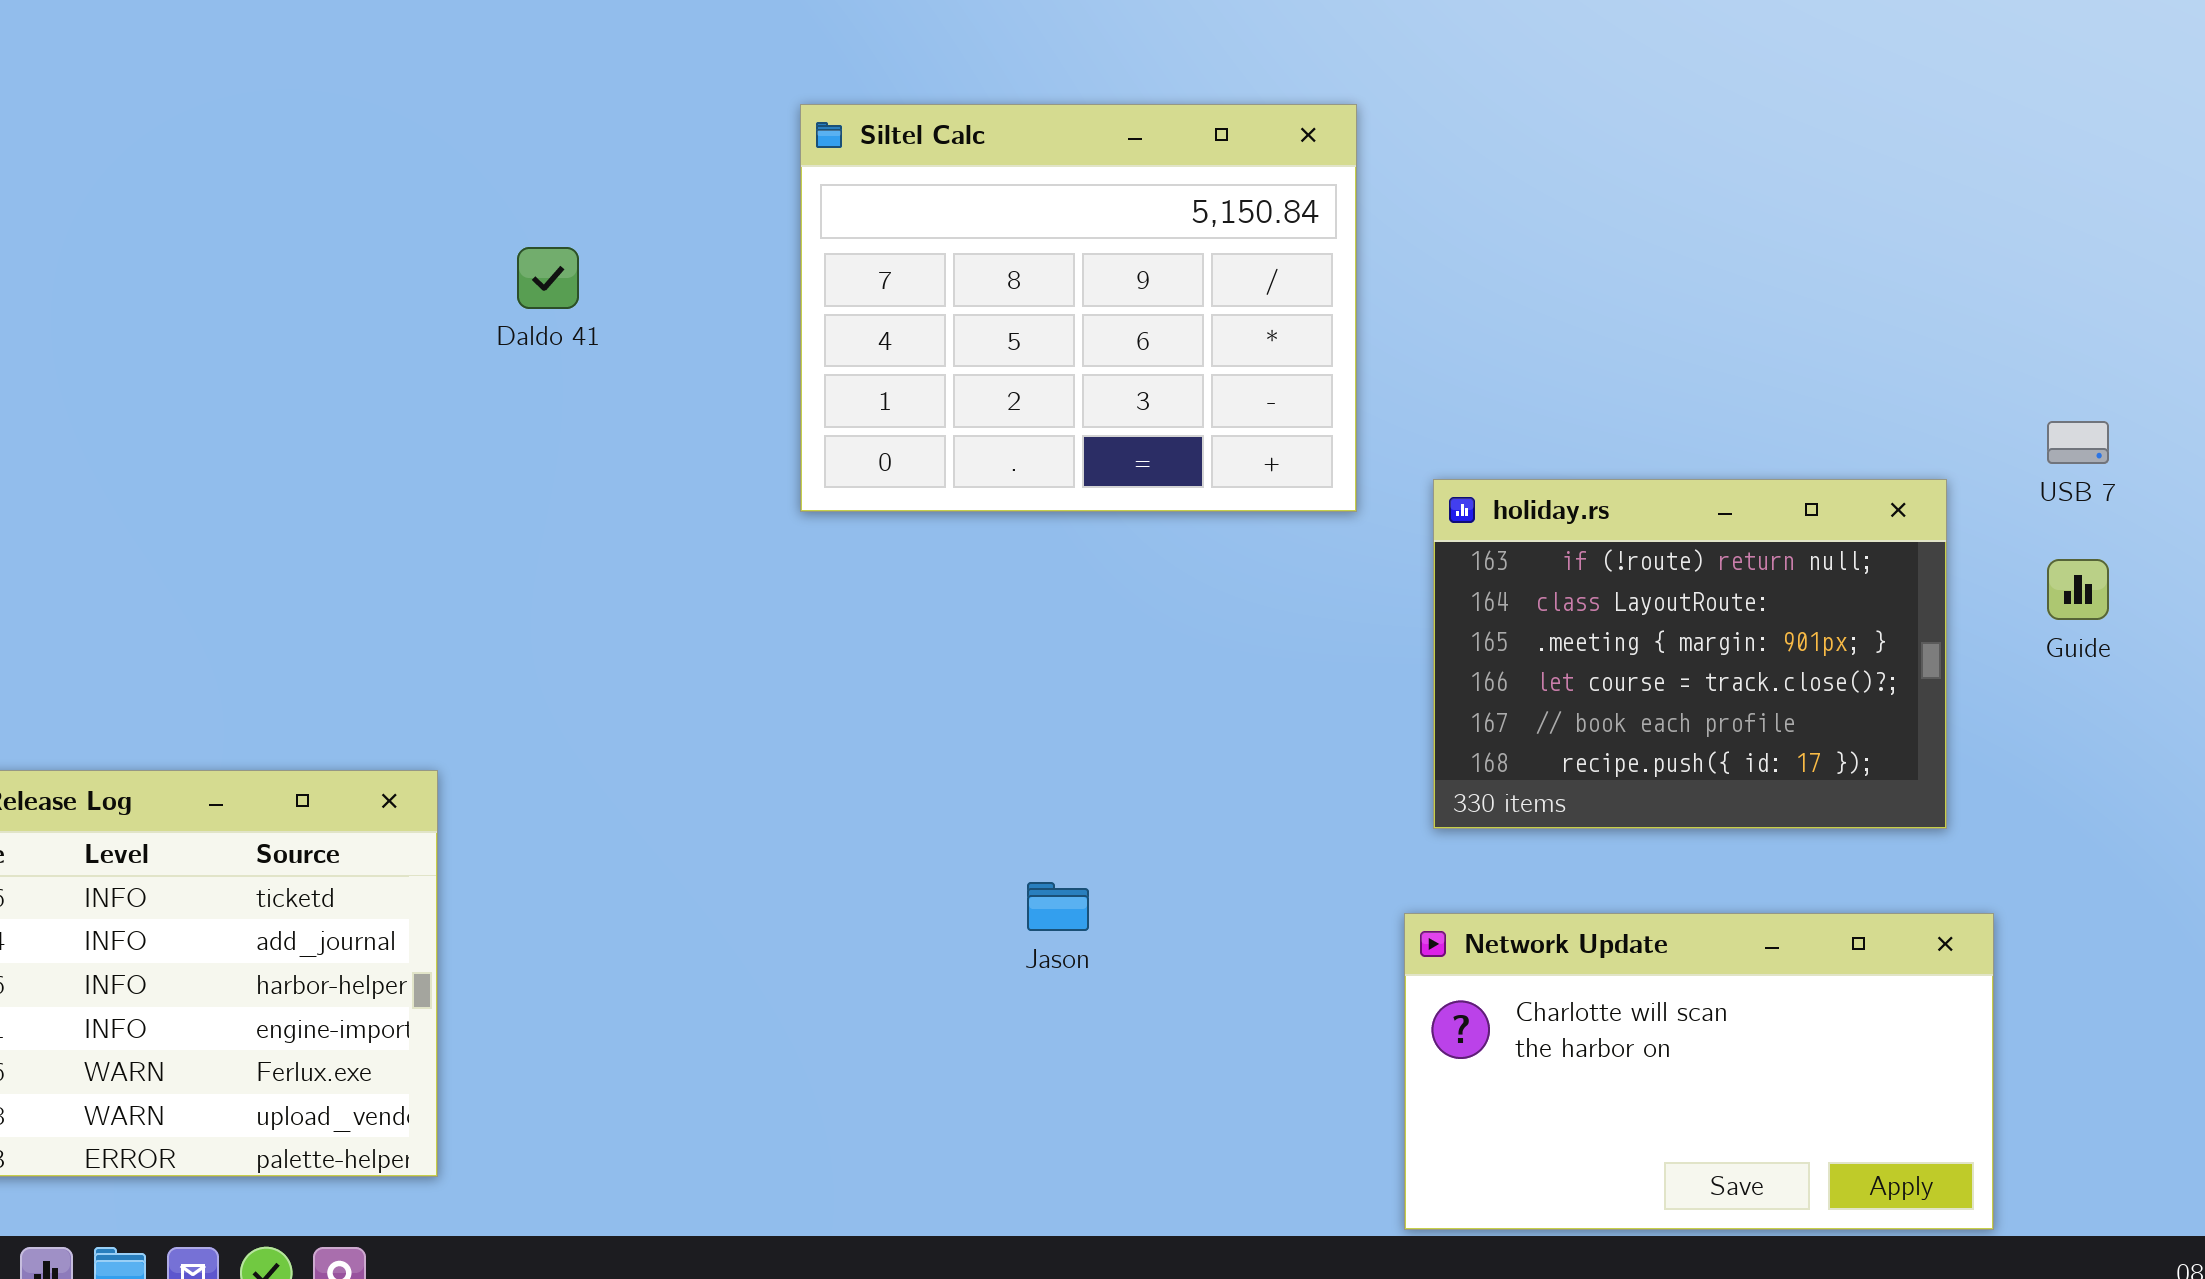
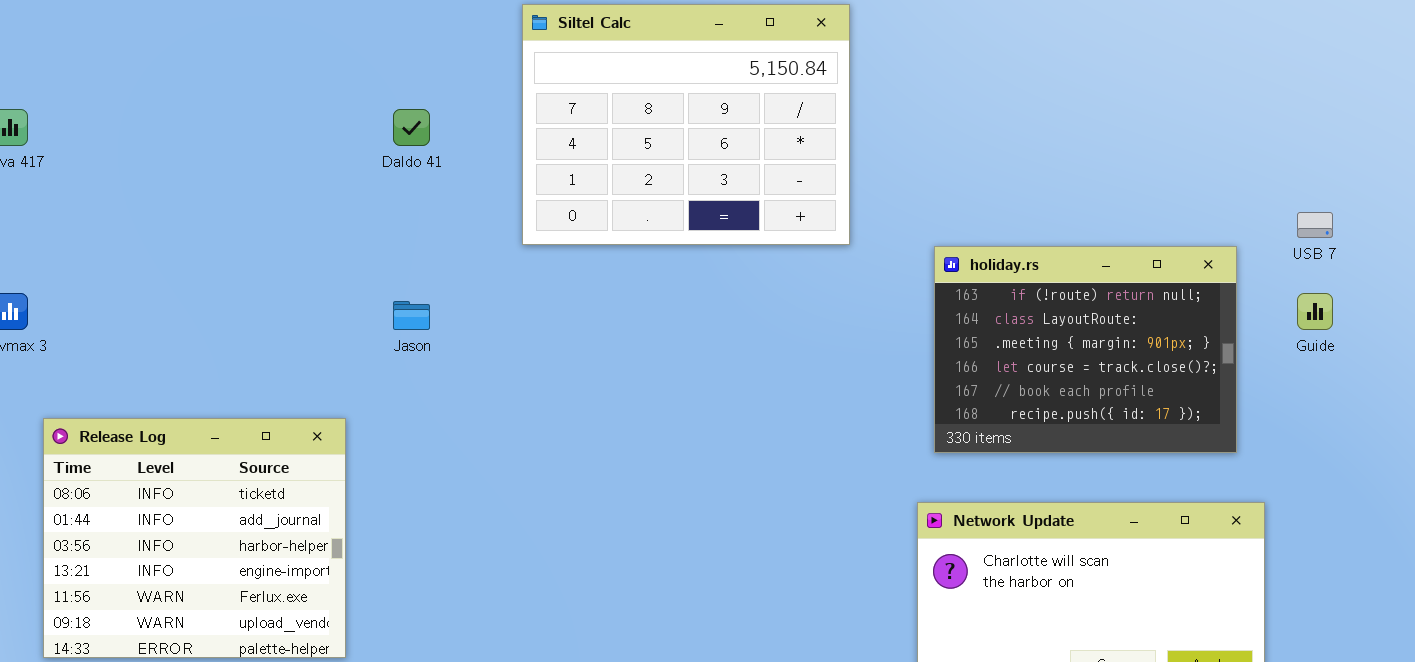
Siltel Calc: [800,104,1357,512] -> [522,4,850,245], moved
Jason: [1027,882,1089,931] -> [393,301,430,330], moved

